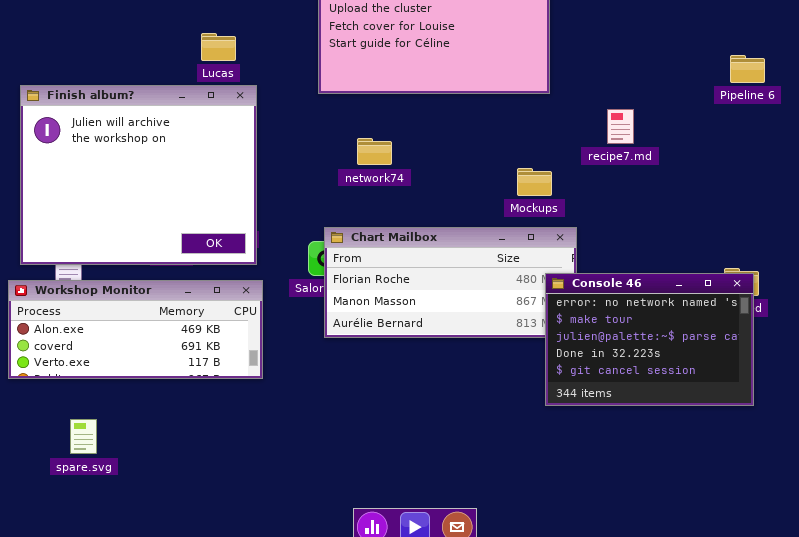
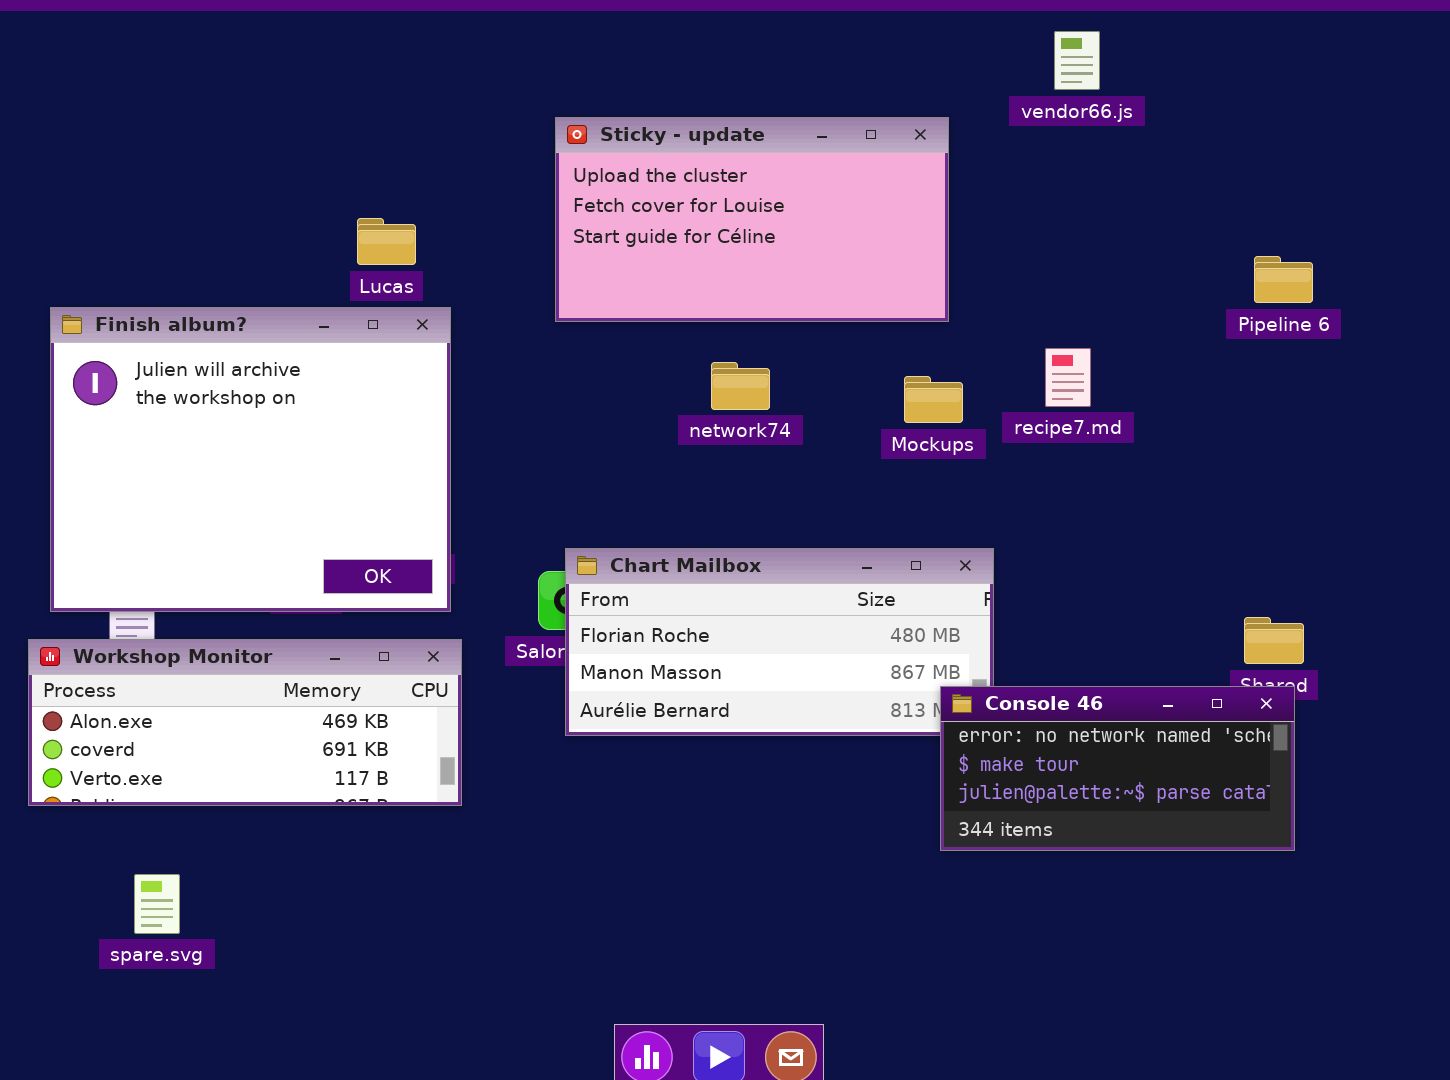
network74: [357,138,392,165] -> [711,362,770,410], moved
Mockups: [517,168,552,196] -> [904,376,963,423], moved
Console 46: [545,273,754,406] -> [940,686,1295,851], resized

